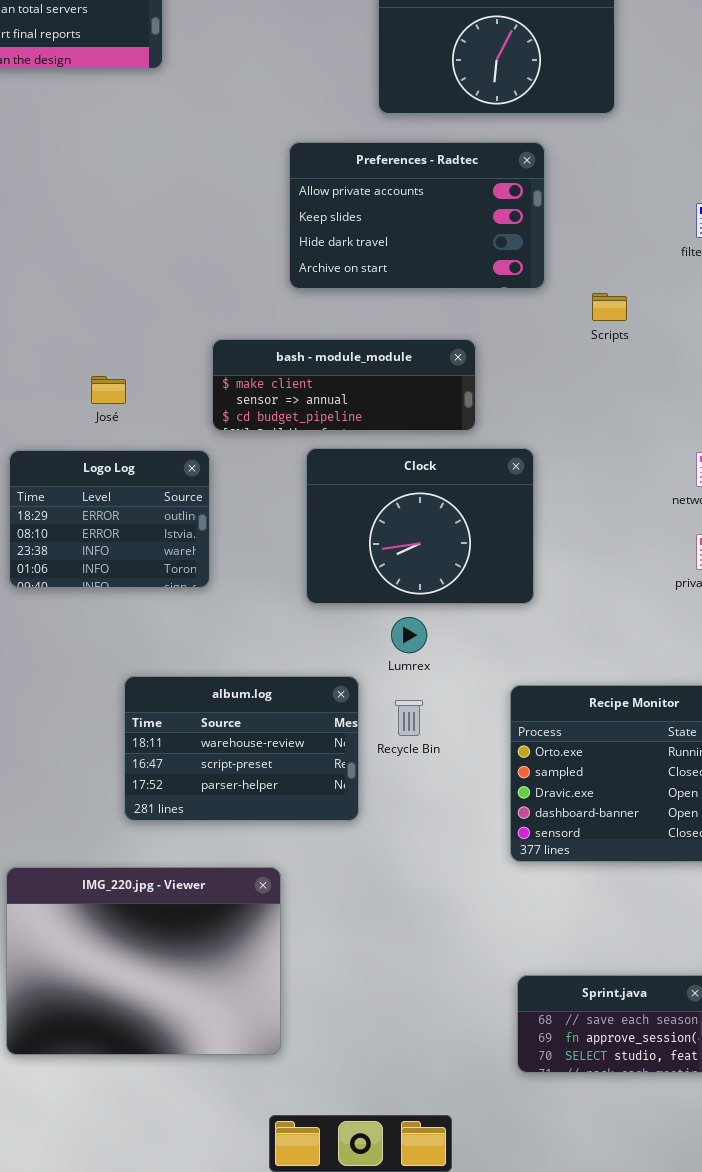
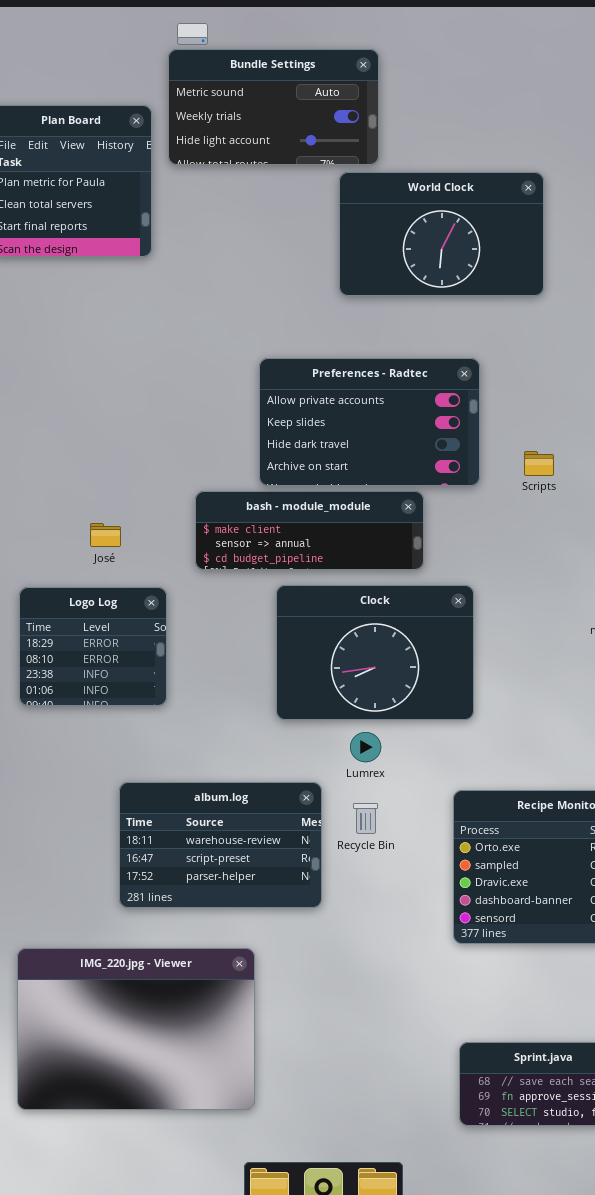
Preferences - Radtec: [289,142,545,289] -> [259,358,480,486], moved
Logo Log: [9,450,210,588] -> [19,587,167,706], resized

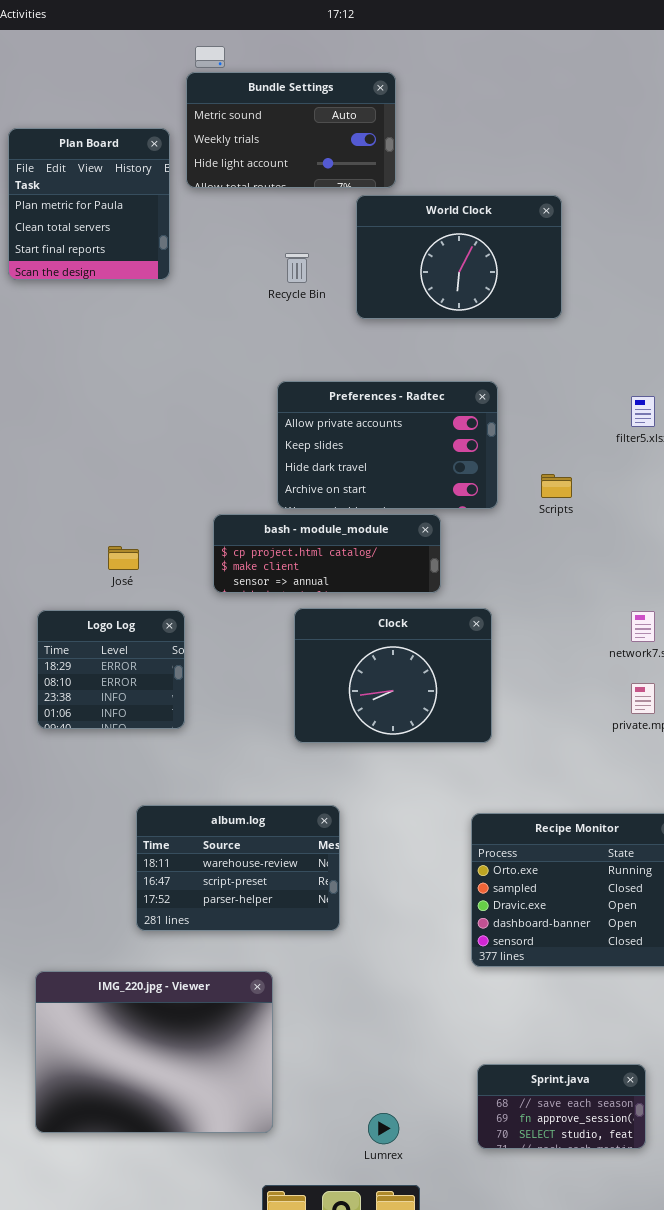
bash - module_module: [195,491,424,570] -> [213,514,441,593], scrolled up 1 row
Lumrex: [350,732,381,762] -> [368,1113,399,1144], moved
Recycle Bin: [353,803,378,834] -> [285,253,309,283], moved

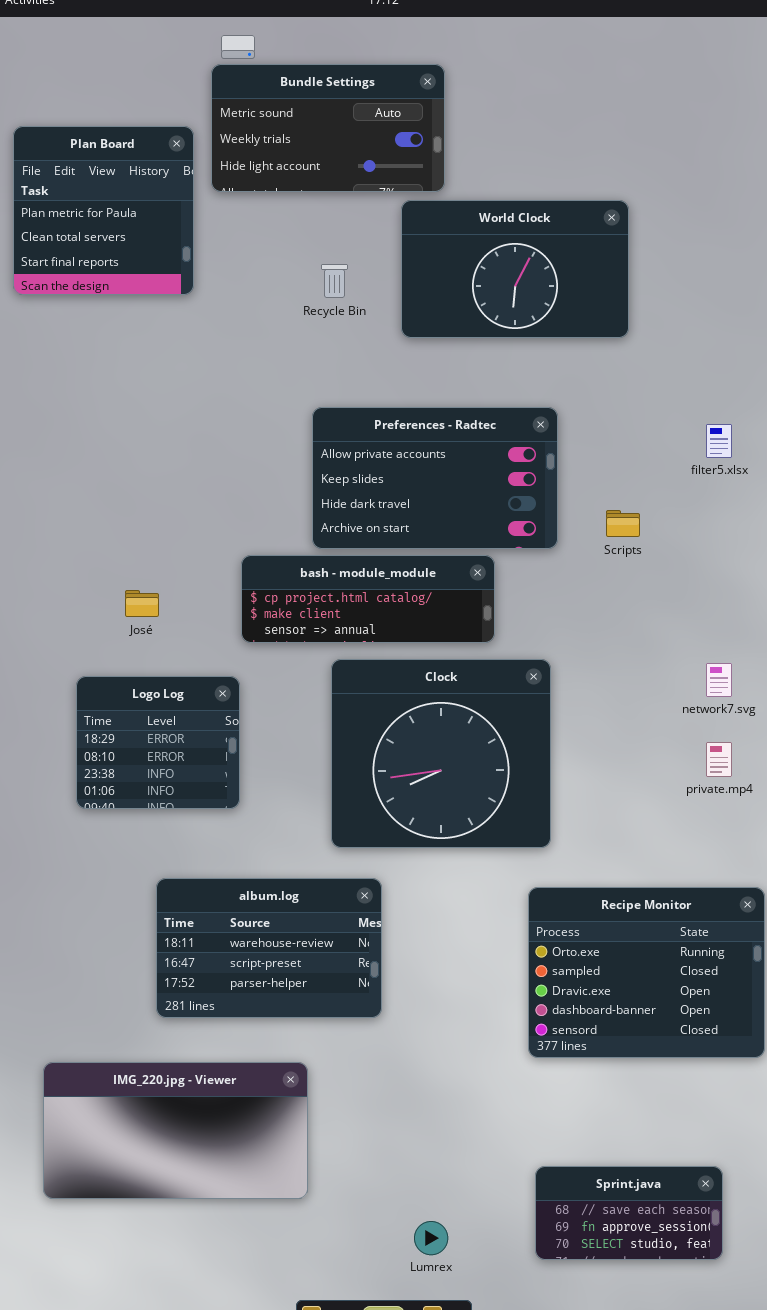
Clock: [294,608,492,743] -> [331,659,551,848], resized
Logo Log: [37,610,185,729] -> [76,676,240,809], moved
IMG_220.jpg - Viewer: [35,971,273,1133] -> [43,1062,308,1199], resized

